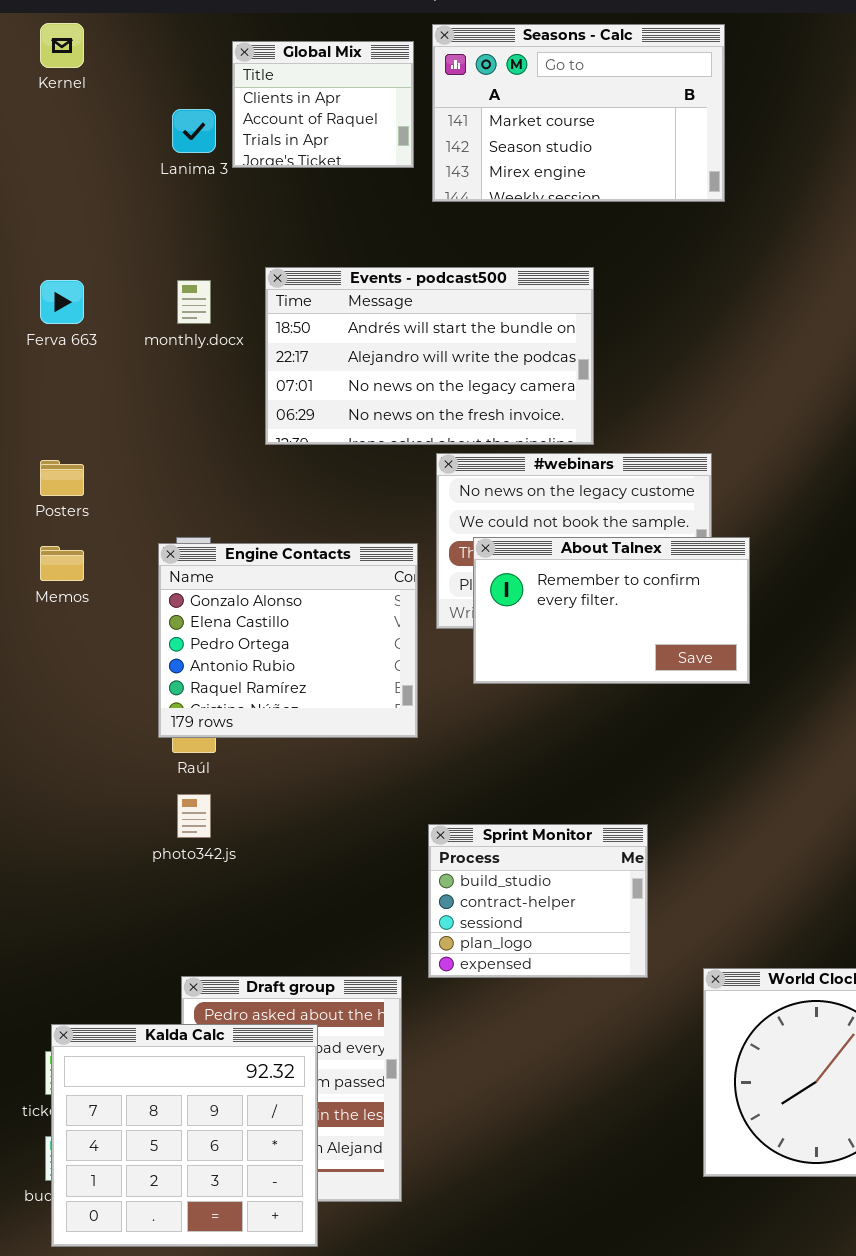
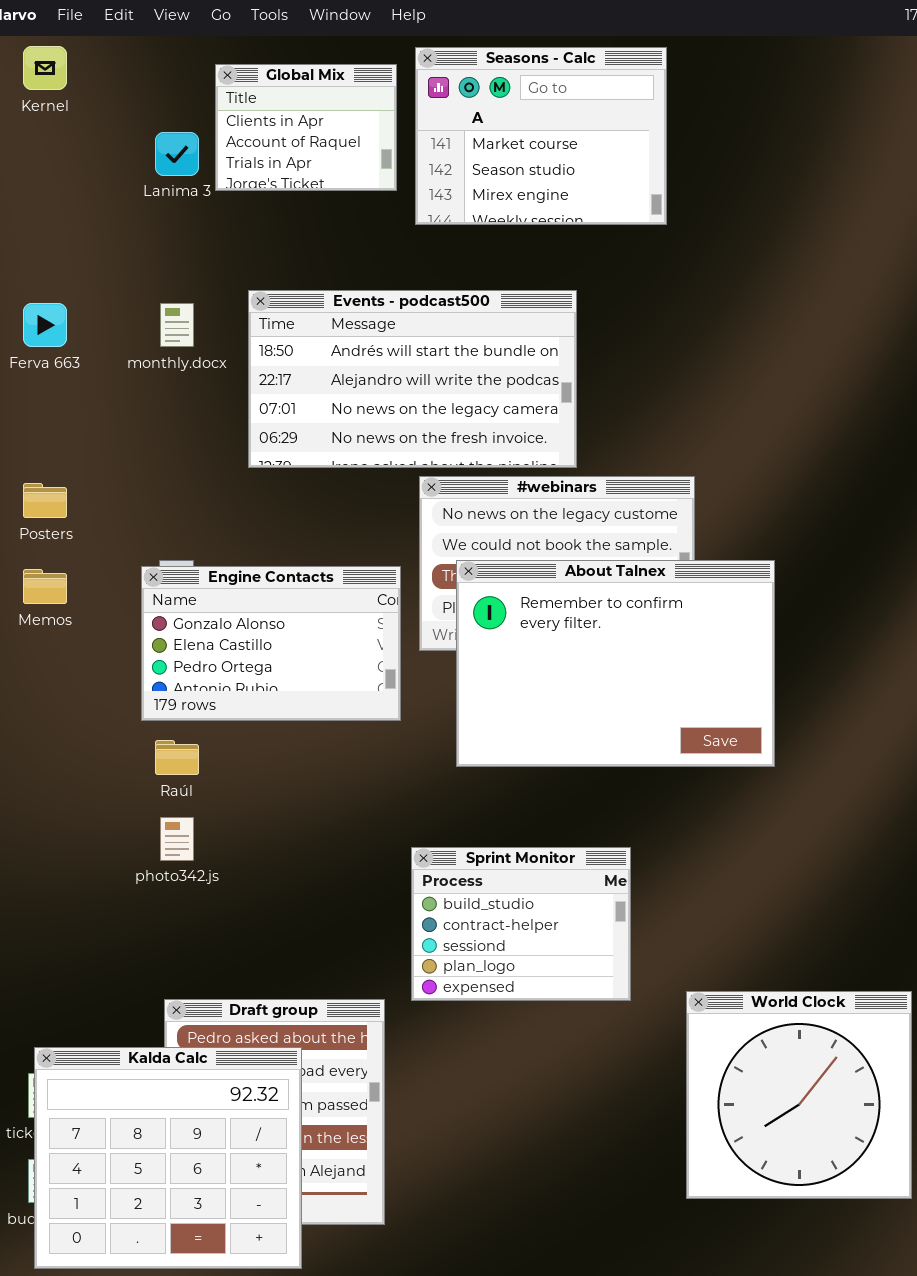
Seasons - Calc: [432,24,725,202] -> [415,47,667,225], resized
About Talnex: [473,537,750,684] -> [456,560,775,767], resized
Engine Contacts: [158,543,418,738] -> [141,566,401,721], resized

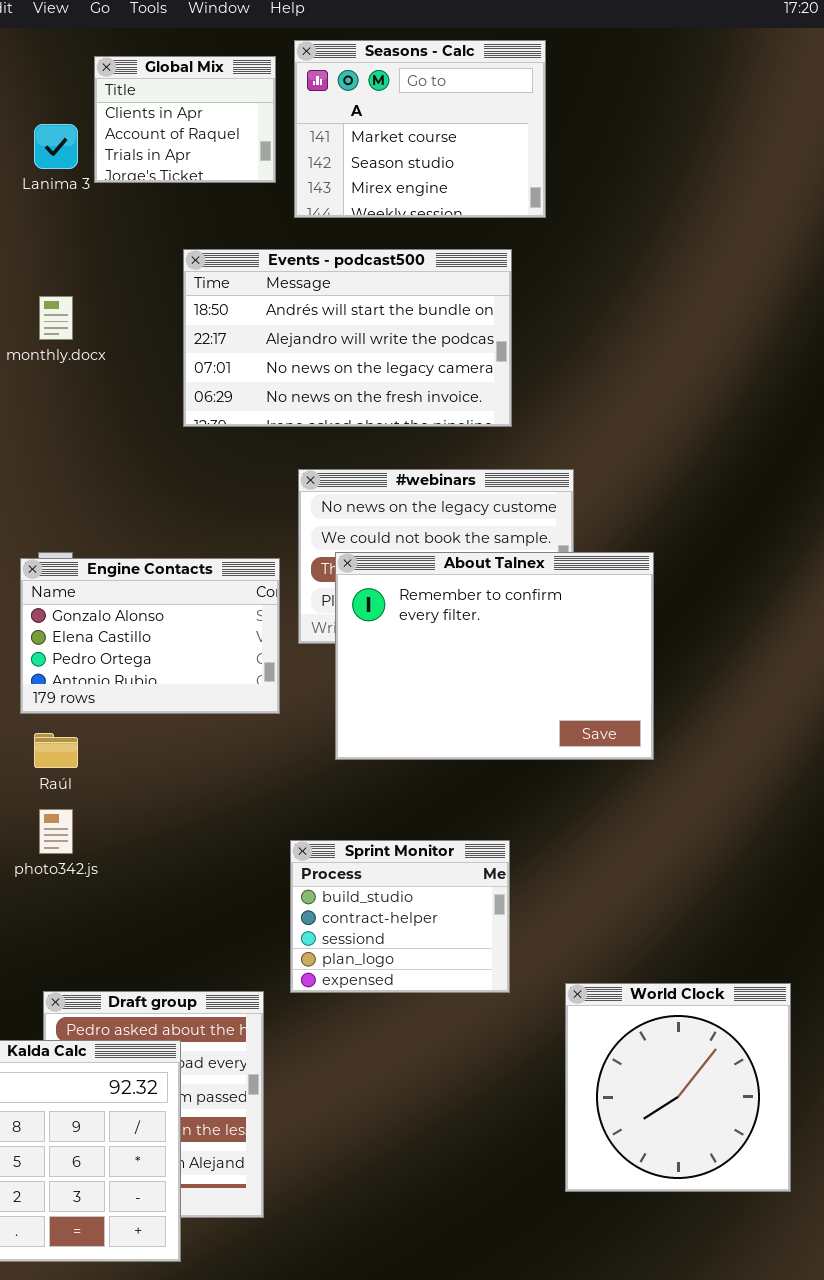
Events - podcast500: [248,290,577,468] -> [183,249,512,427], moved

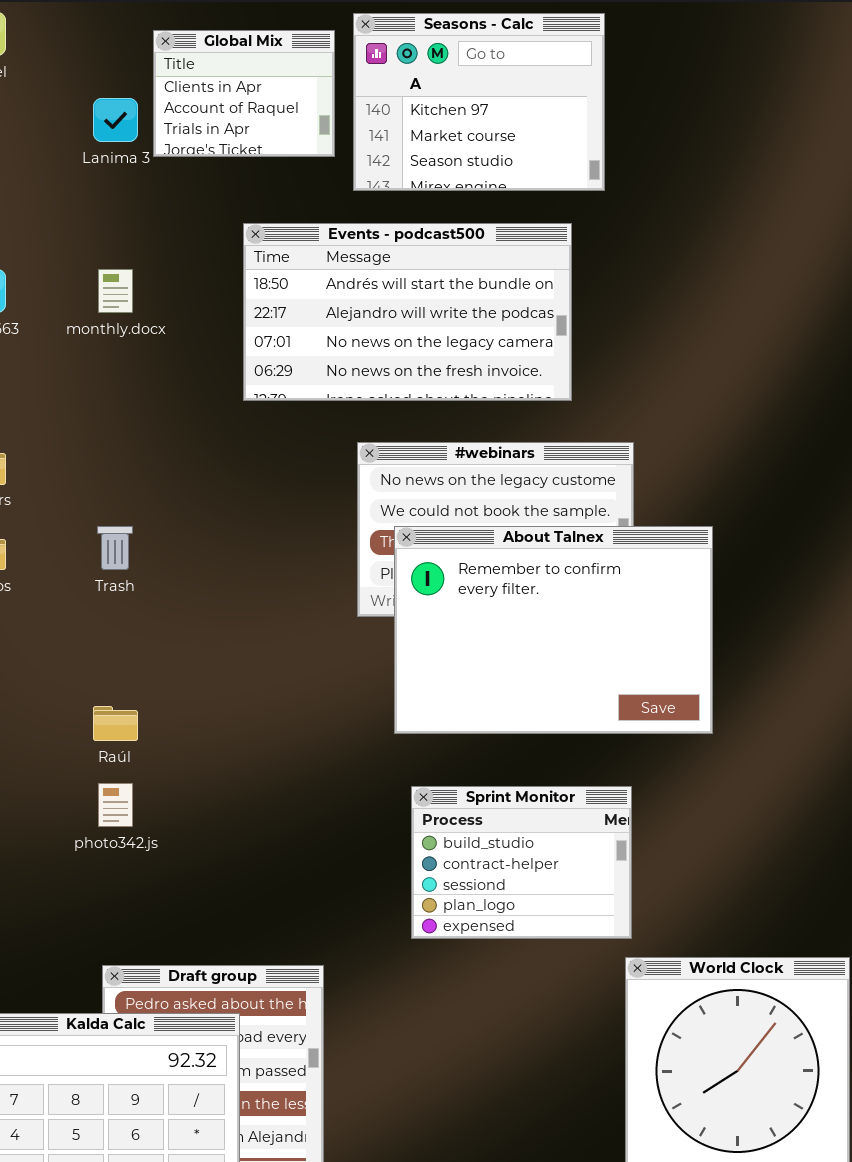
Seasons - Calc: [294,40,546,218] -> [353,13,605,191], scrolled up 1 row
Engine Contacts: [20,558,280,714] -> none, closed
Sprint Monitor: [290,840,510,993] -> [411,786,632,939], moved

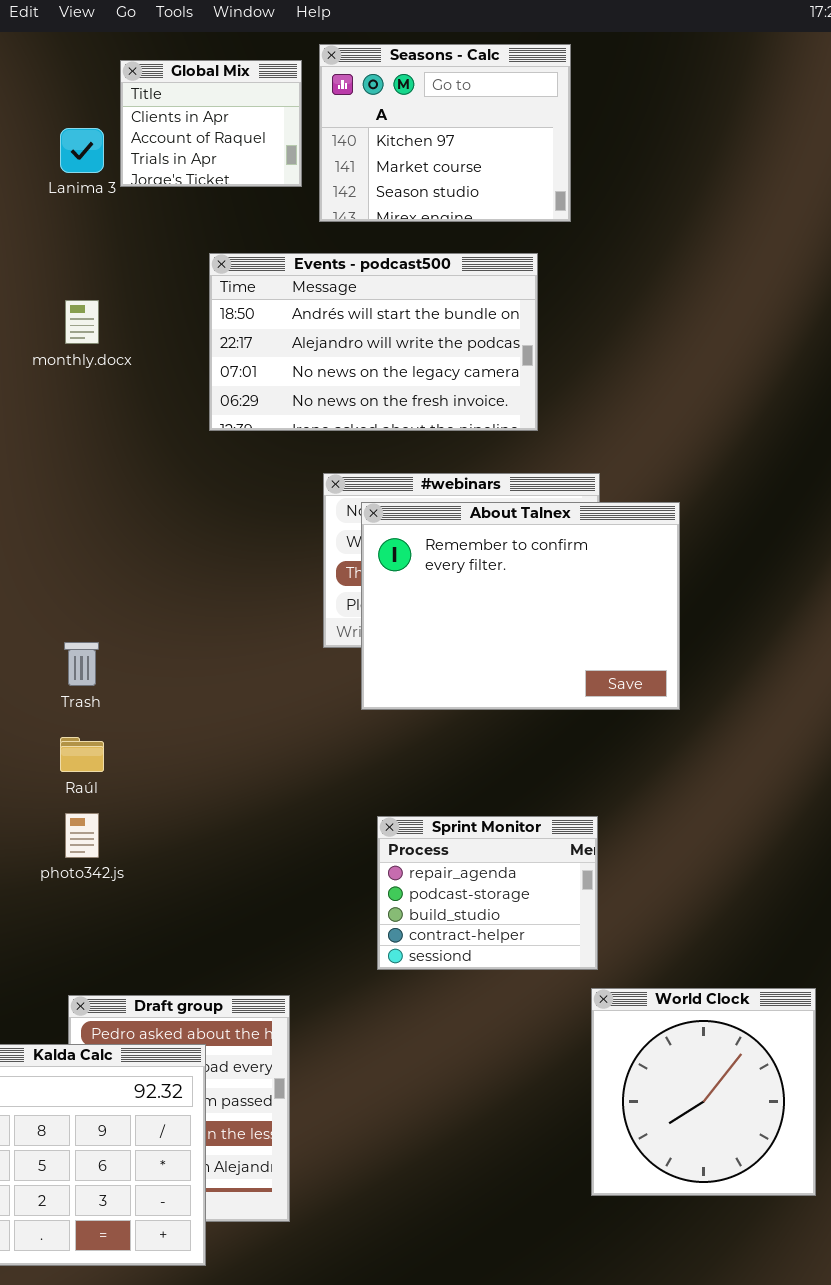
Trash: [97,526,133,570] -> [64,642,99,686], moved
About Talnex: [394,526,713,734] -> [361,502,680,710], moved
Sprint Monitor: [411,786,632,939] -> [377,816,598,970], scrolled up 2 rows

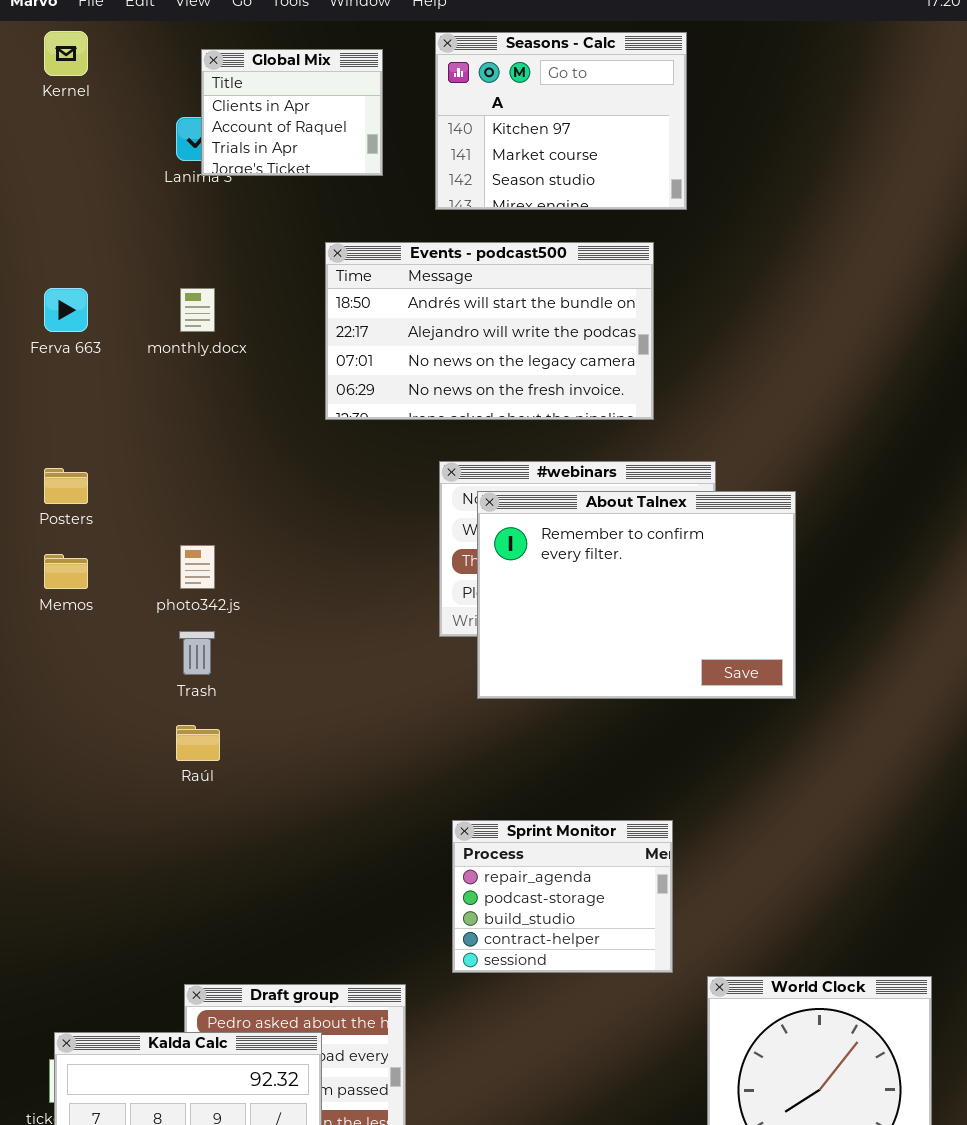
Global Mix: [120,60,302,187] -> [201,49,383,176], moved
photo342.js: [65,813,99,858] -> [180,545,215,589], moved
Sprint Monitor: [377,816,598,970] -> [452,820,673,973], moved

